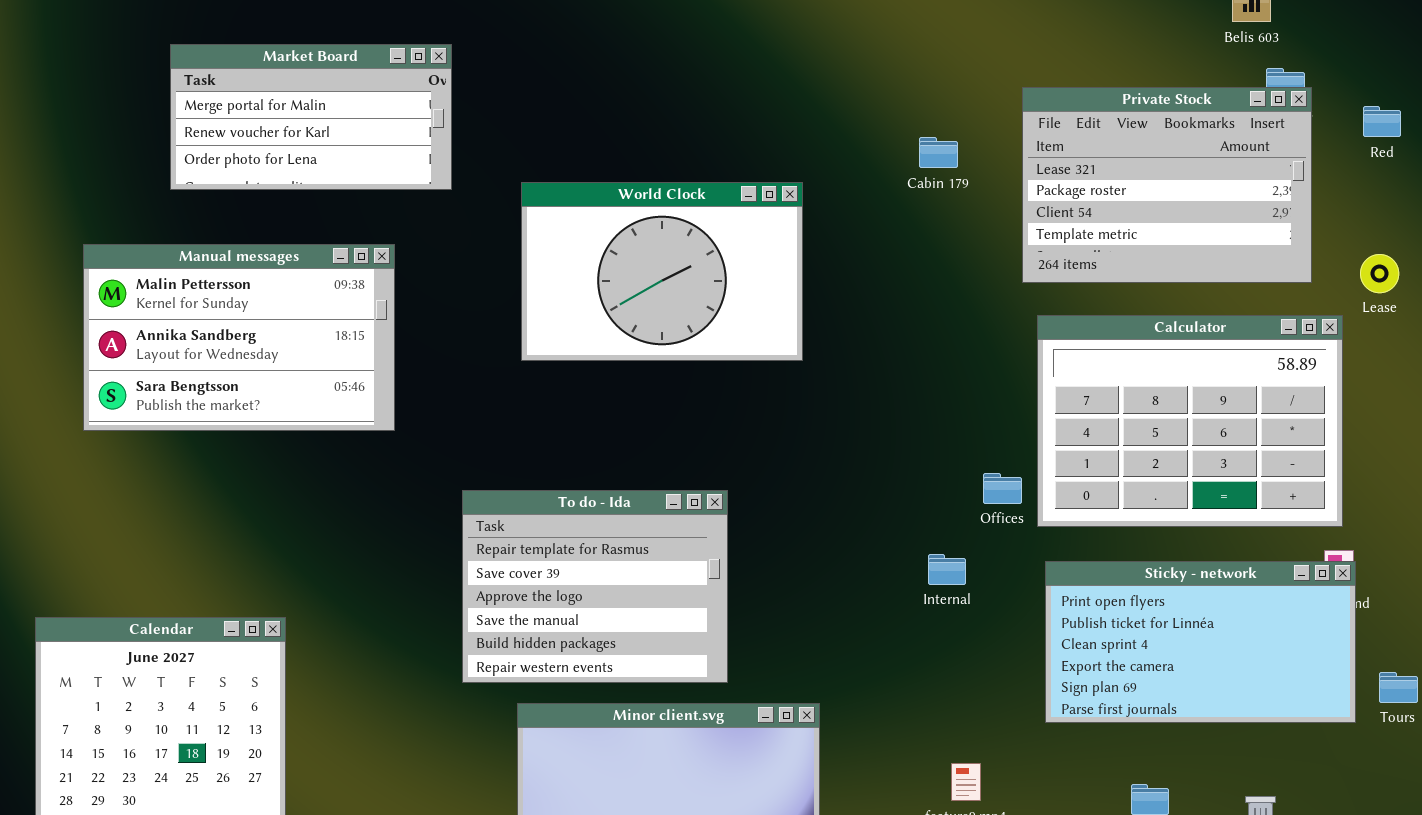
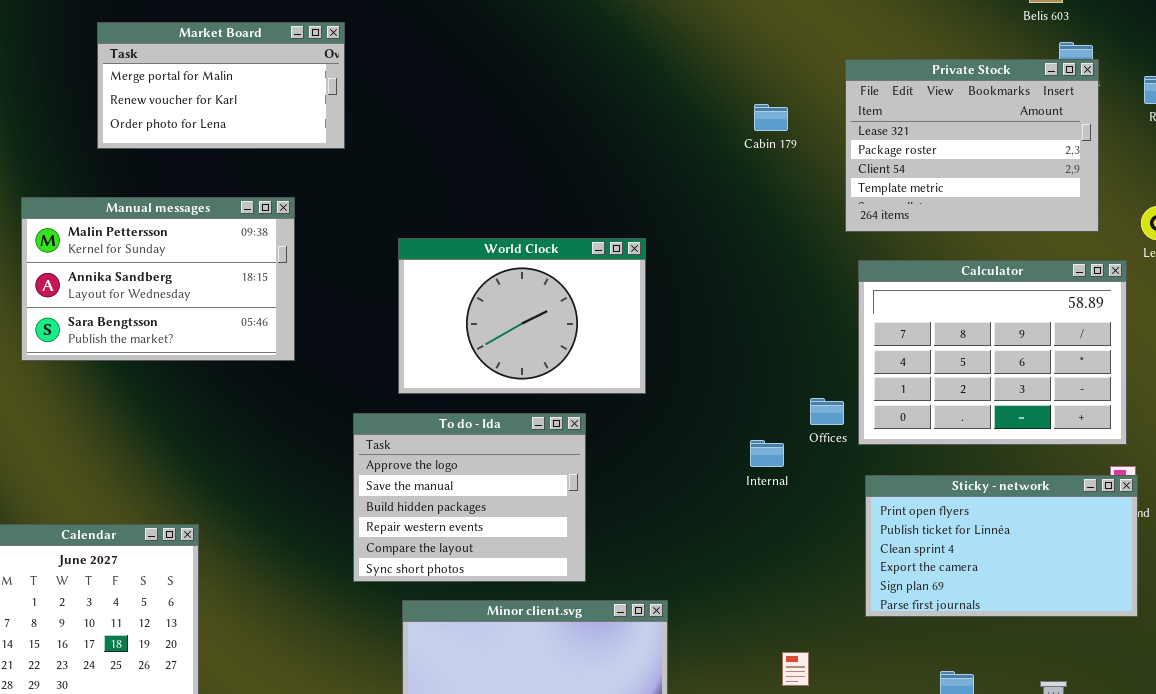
World Clock: [521,182,803,361] -> [398,238,646,394], moved
To do - Ida: [462,490,728,683] -> [353,413,586,582], scrolled down 2 rows
Internal: [928,554,966,585] -> [750,440,784,467], moved

